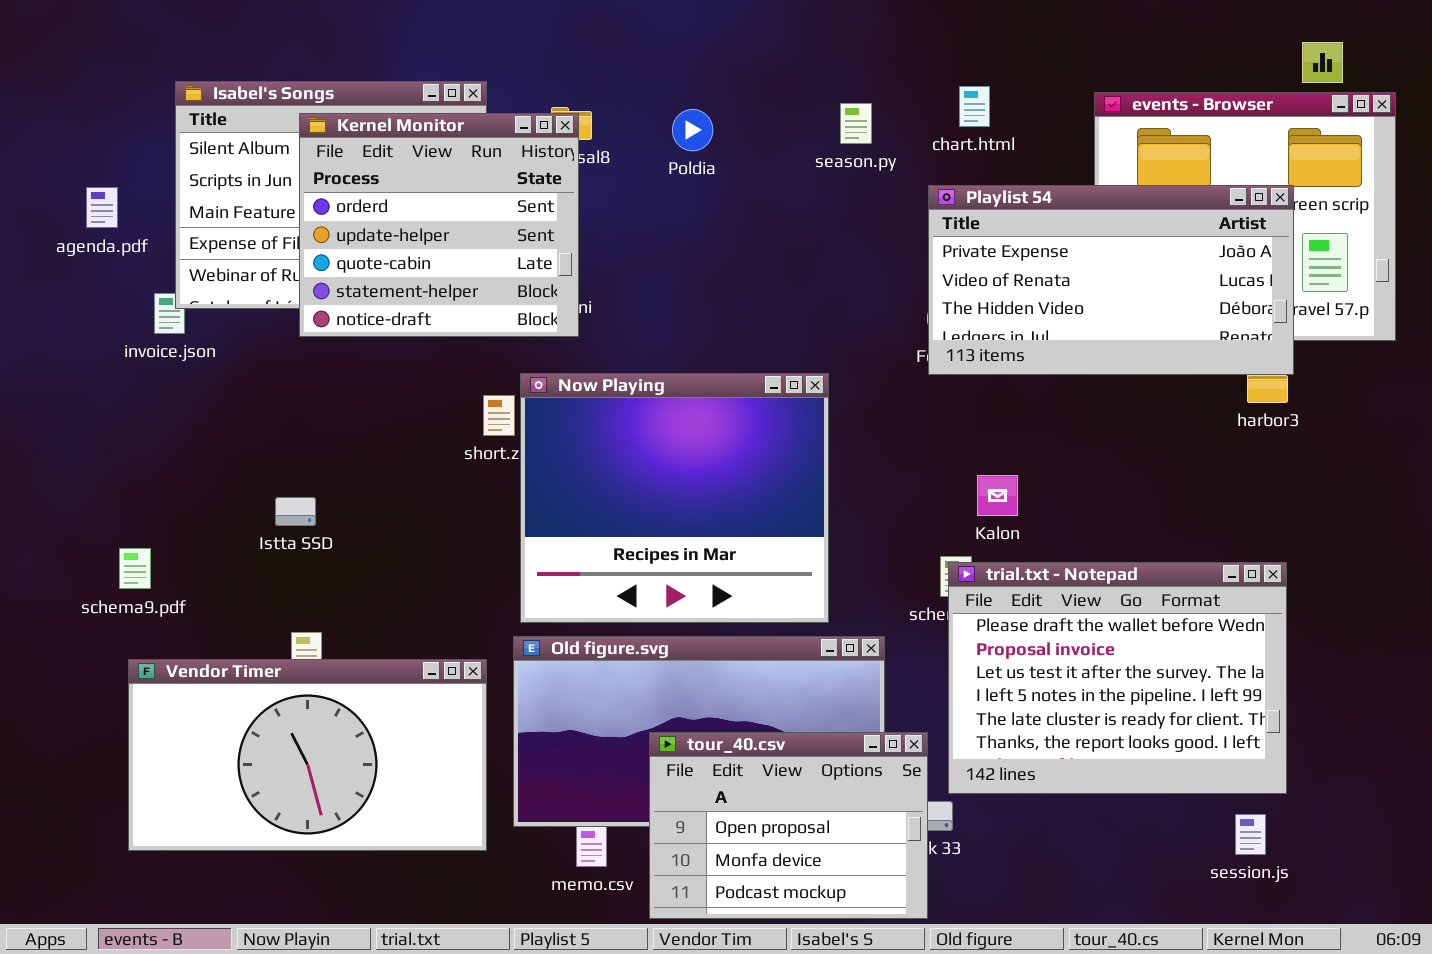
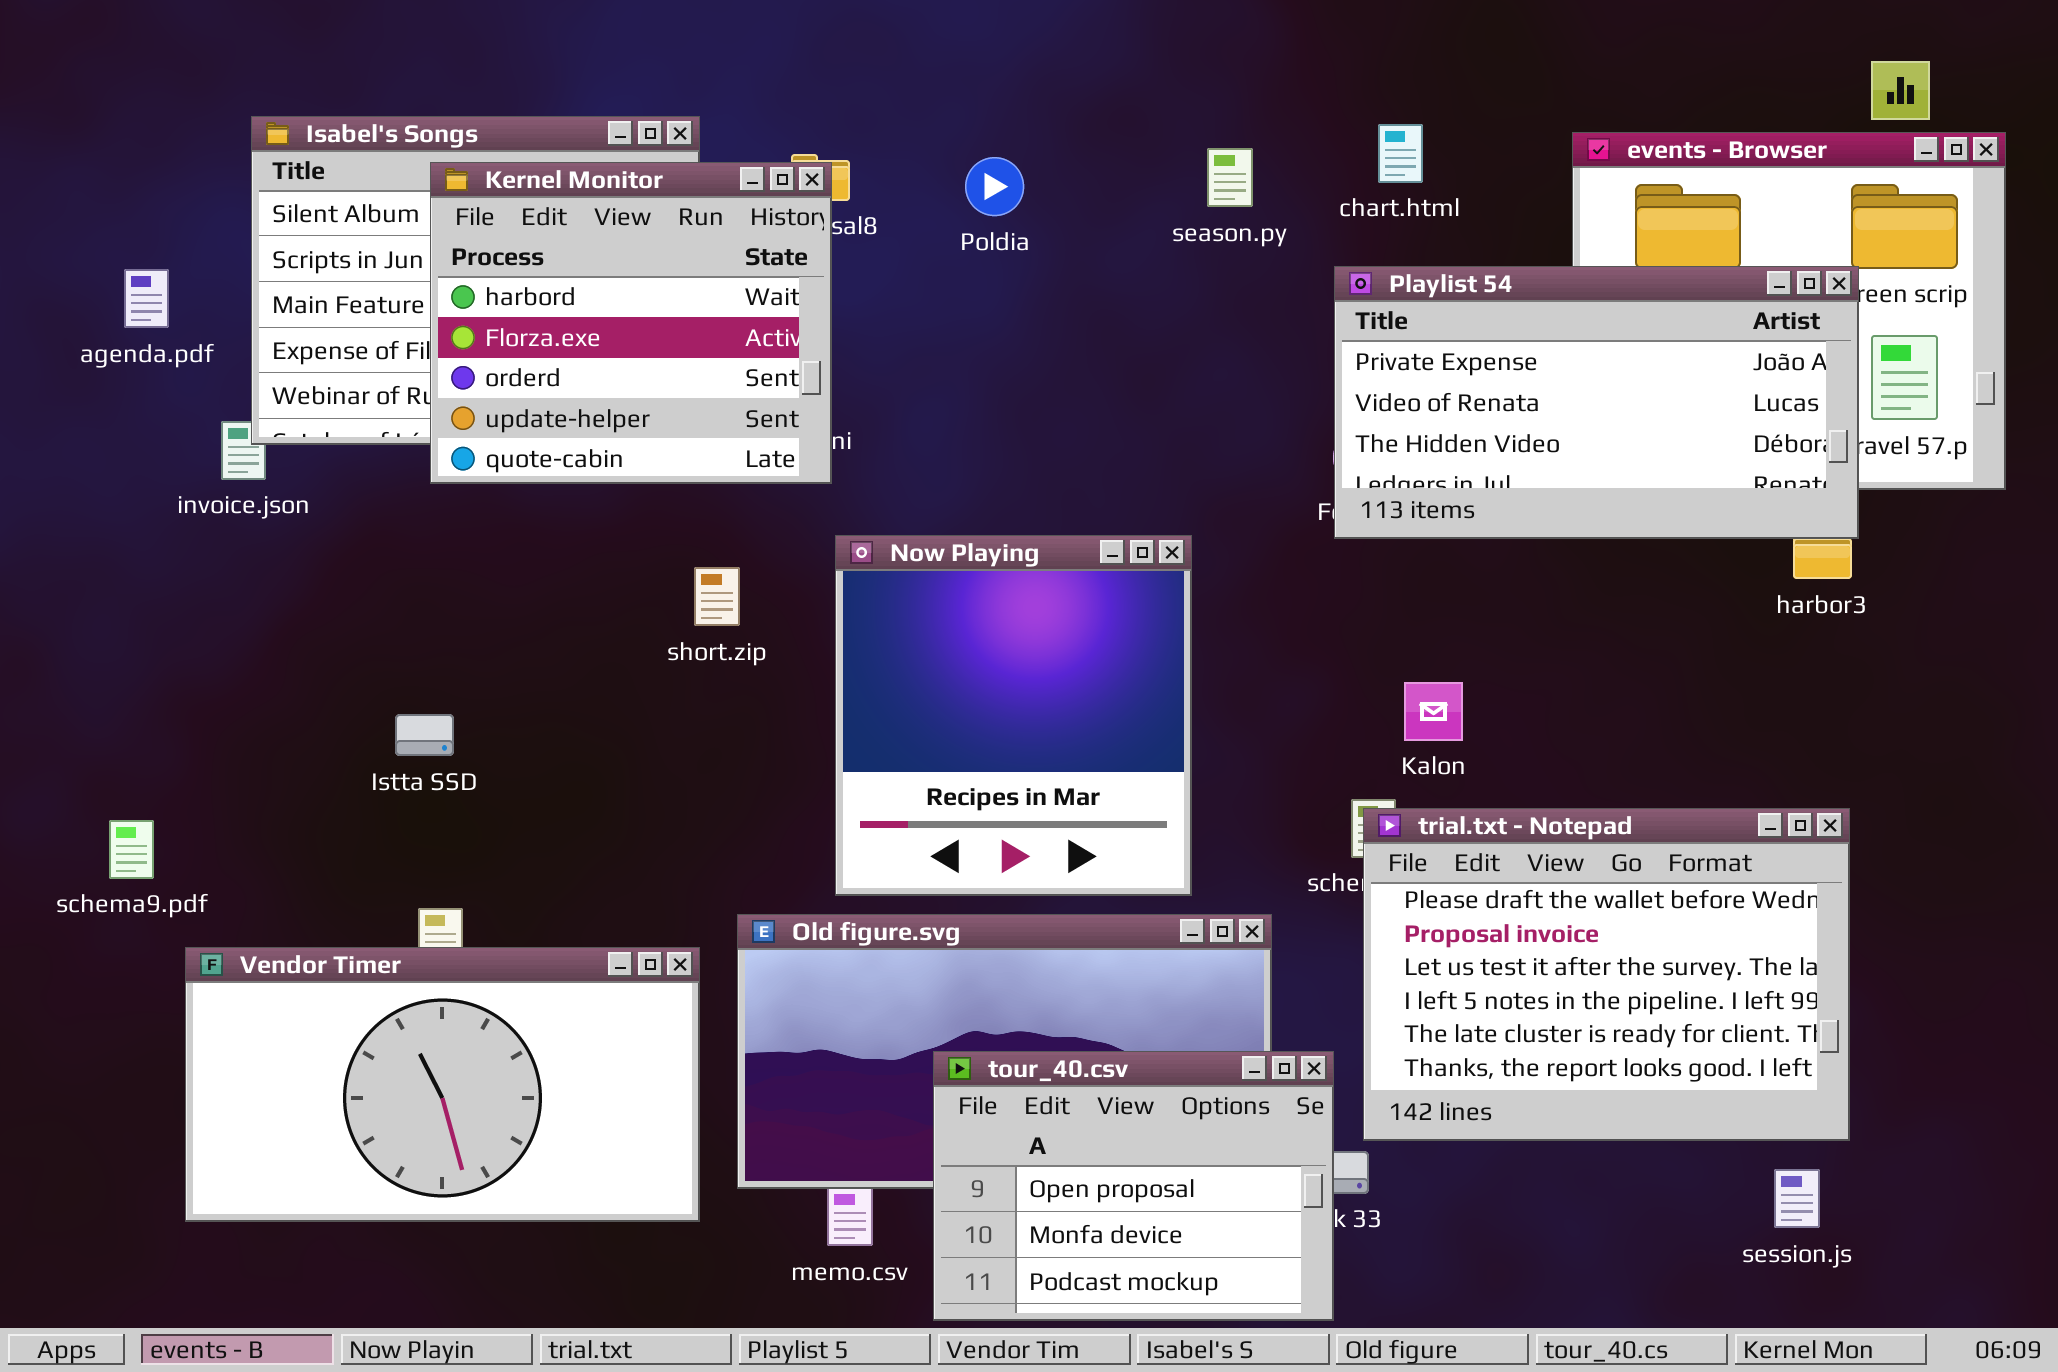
Kernel Monitor: [299,113,579,337] -> [430,162,832,484], scrolled up 2 rows
Now Playing: [520,373,829,623] -> [835,535,1192,896], resized
schema9.pdf: [119,548,151,589] -> [109,820,154,879], moved

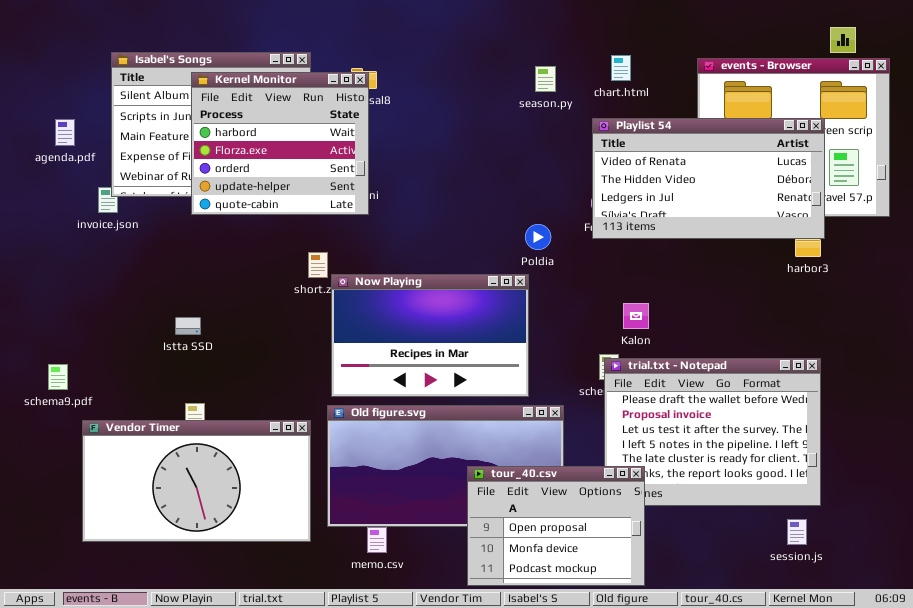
Poldia: [965,157,1024,216] -> [525,224,551,250], moved
Playlist 54: [1334,266,1859,539] -> [592,118,825,239], scrolled down 1 row
Now Playing: [835,535,1192,896] -> [331,274,529,397], resized
tour_40.csv: [933,1051,1334,1321] -> [467,466,645,586], moved

